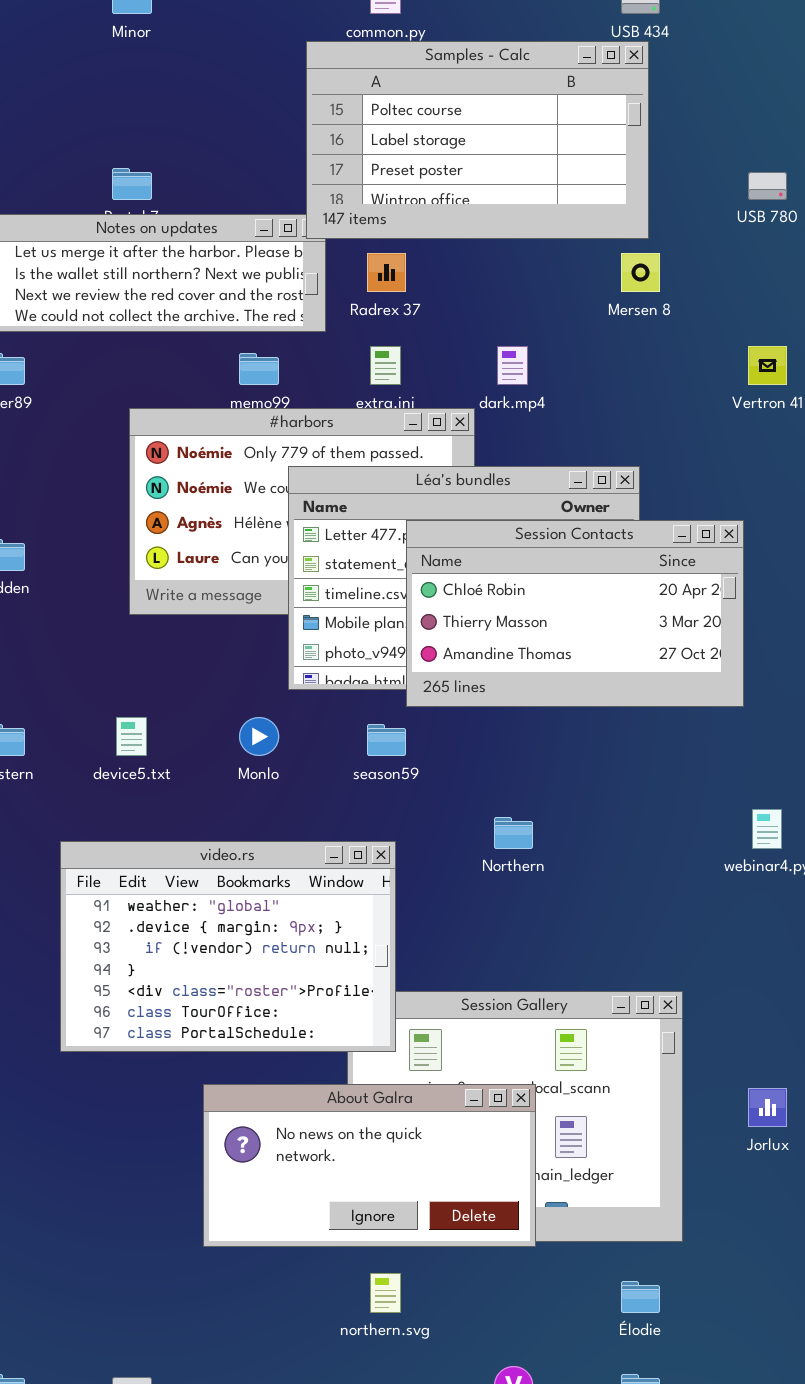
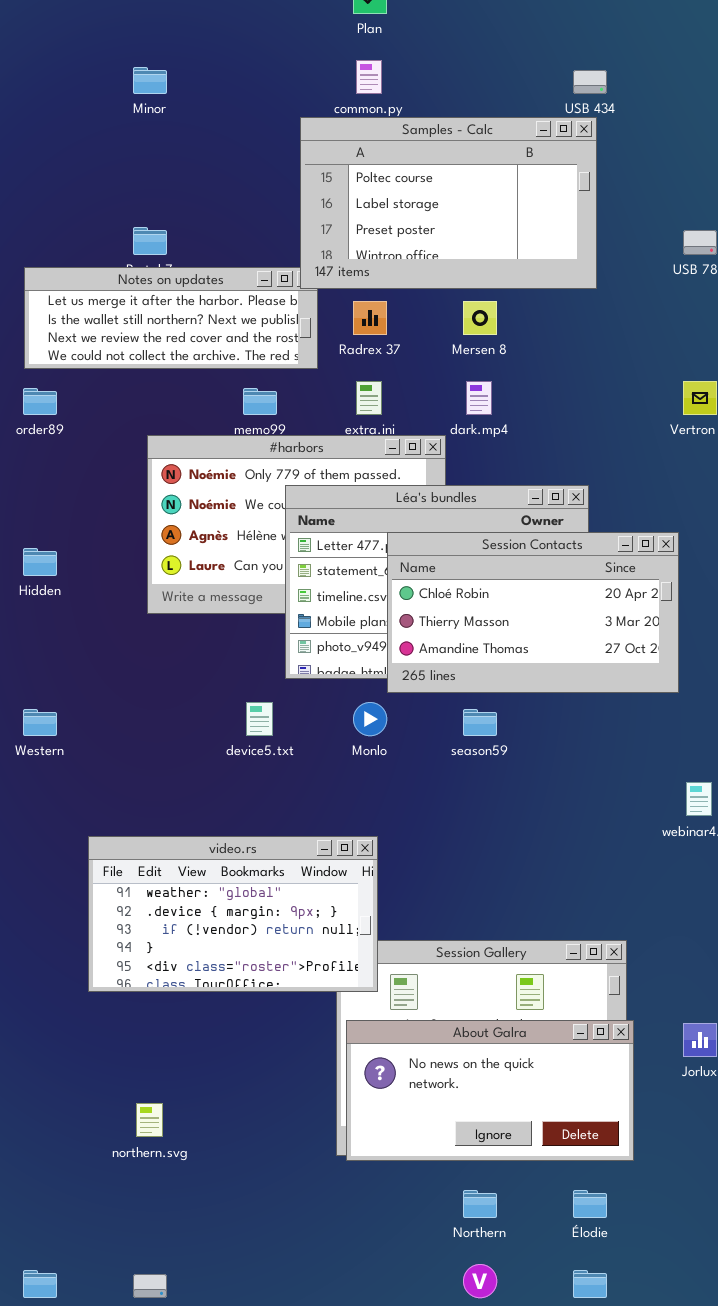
Mersen 8: [621,253,660,292] -> [463,301,497,335], moved
device5.txt: [116,717,147,756] -> [246,702,273,736], moved
Monlo: [239,717,279,756] -> [353,702,387,736], moved
season59: [367,724,406,756] -> [463,709,497,736], moved
Northern: [494,817,533,849] -> [463,1190,497,1218], moved
video.rs: [60,841,396,1052] -> [88,836,378,992], resized
About Galra: [203,1084,536,1247] -> [346,1020,634,1161], moved
northern.svg: [370,1273,401,1313] -> [136,1103,163,1137], moved

